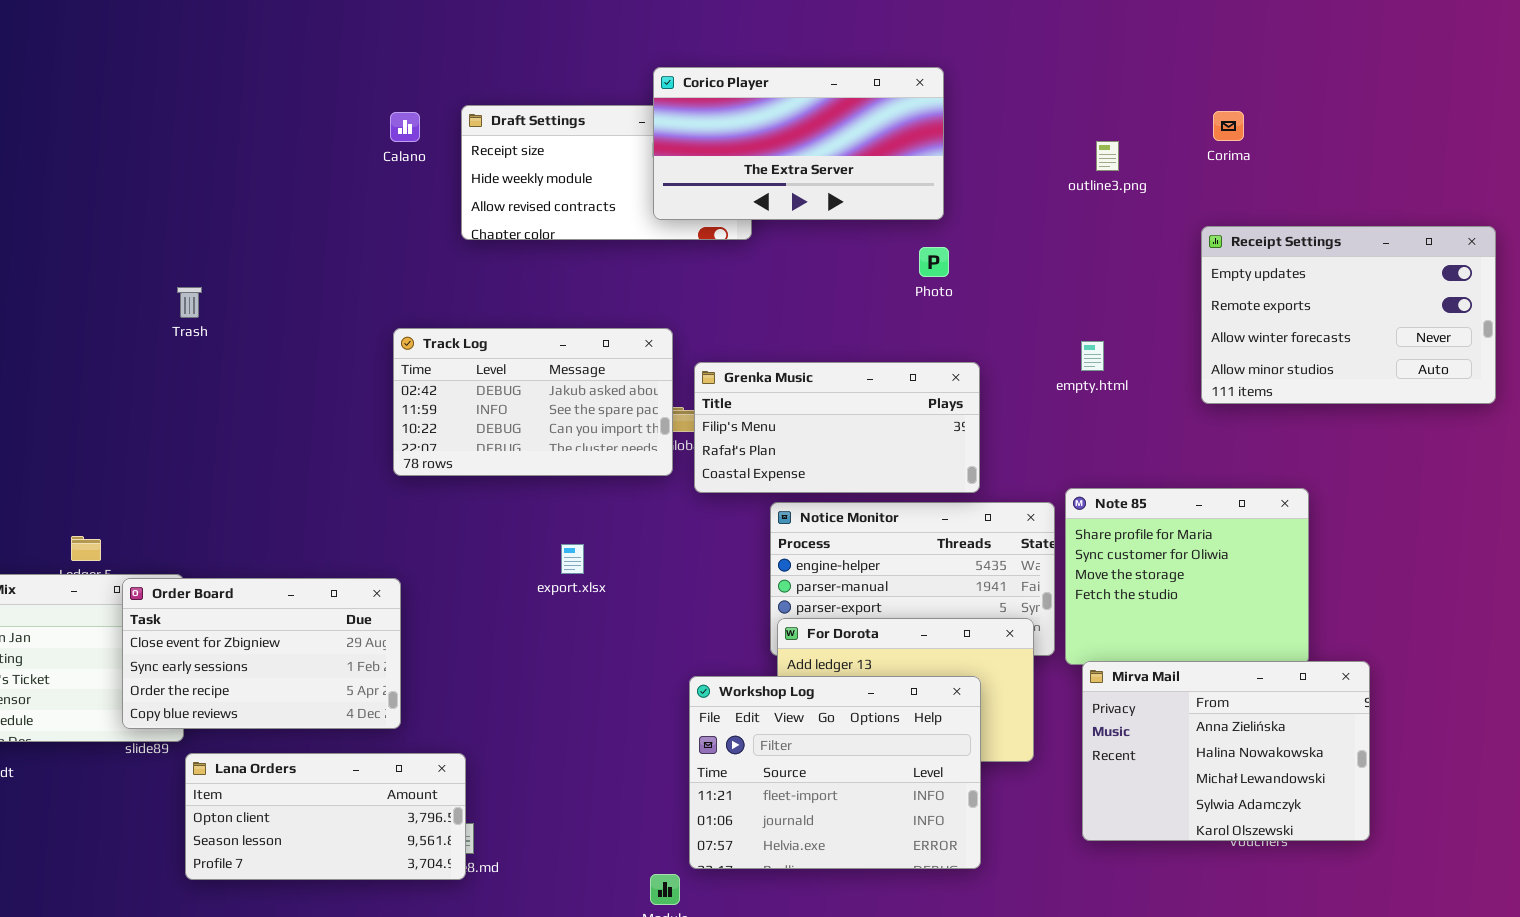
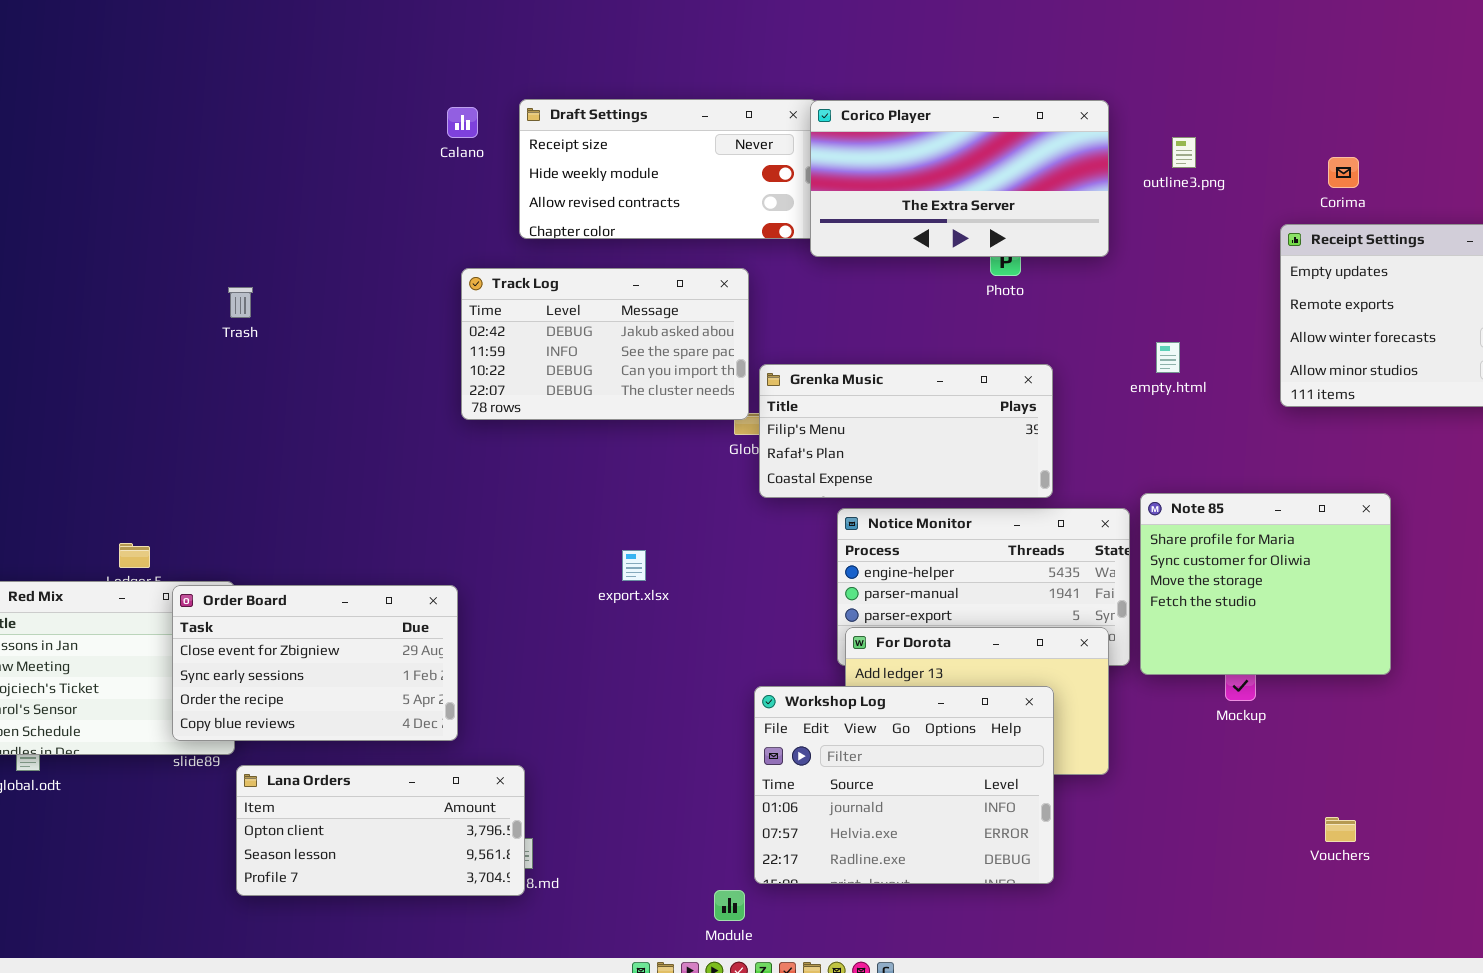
Corico Player: [653,67,944,220] -> [810,100,1109,257], moved
Corima: [1213,111,1244,141] -> [1328,157,1359,188], moved
Track Log: [393,328,673,476] -> [461,268,749,420], moved
Mirva Mail: [1082,661,1370,841] -> none, closed
Workshop Log: [689,676,981,869] -> [754,686,1054,884], scrolled down 1 row

